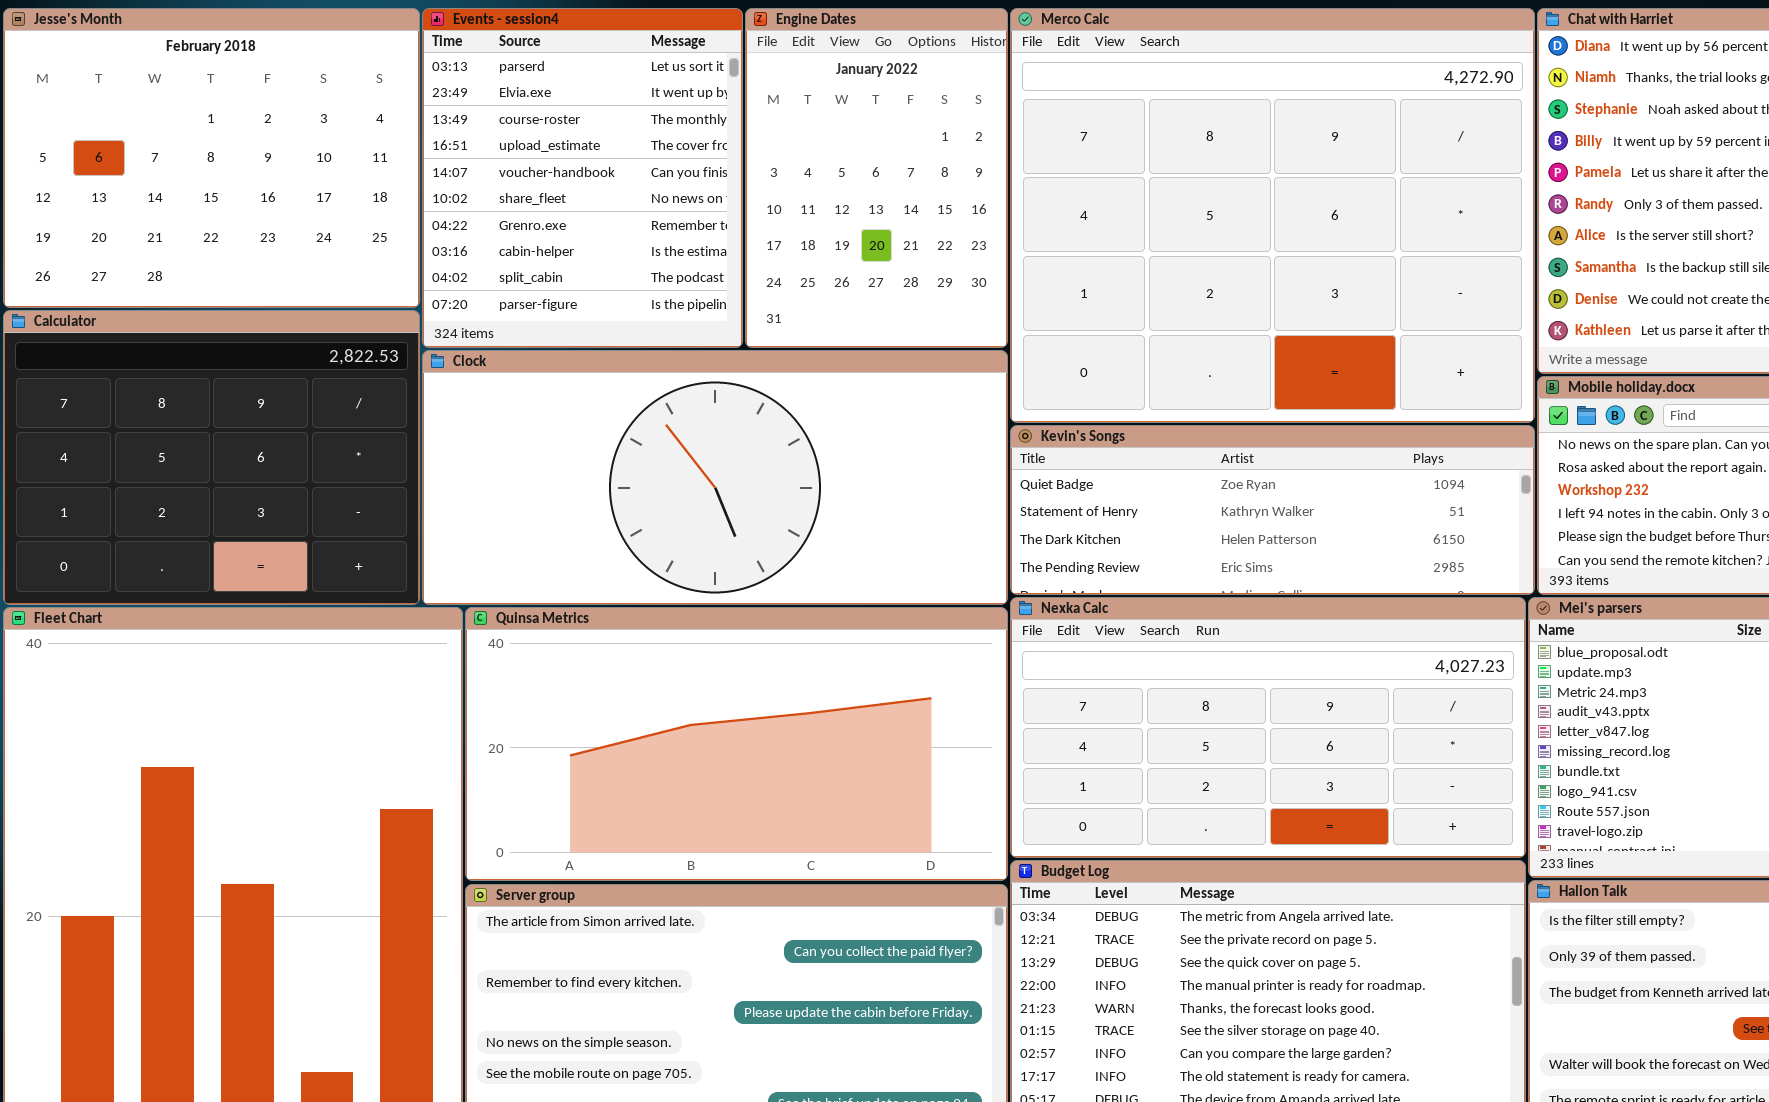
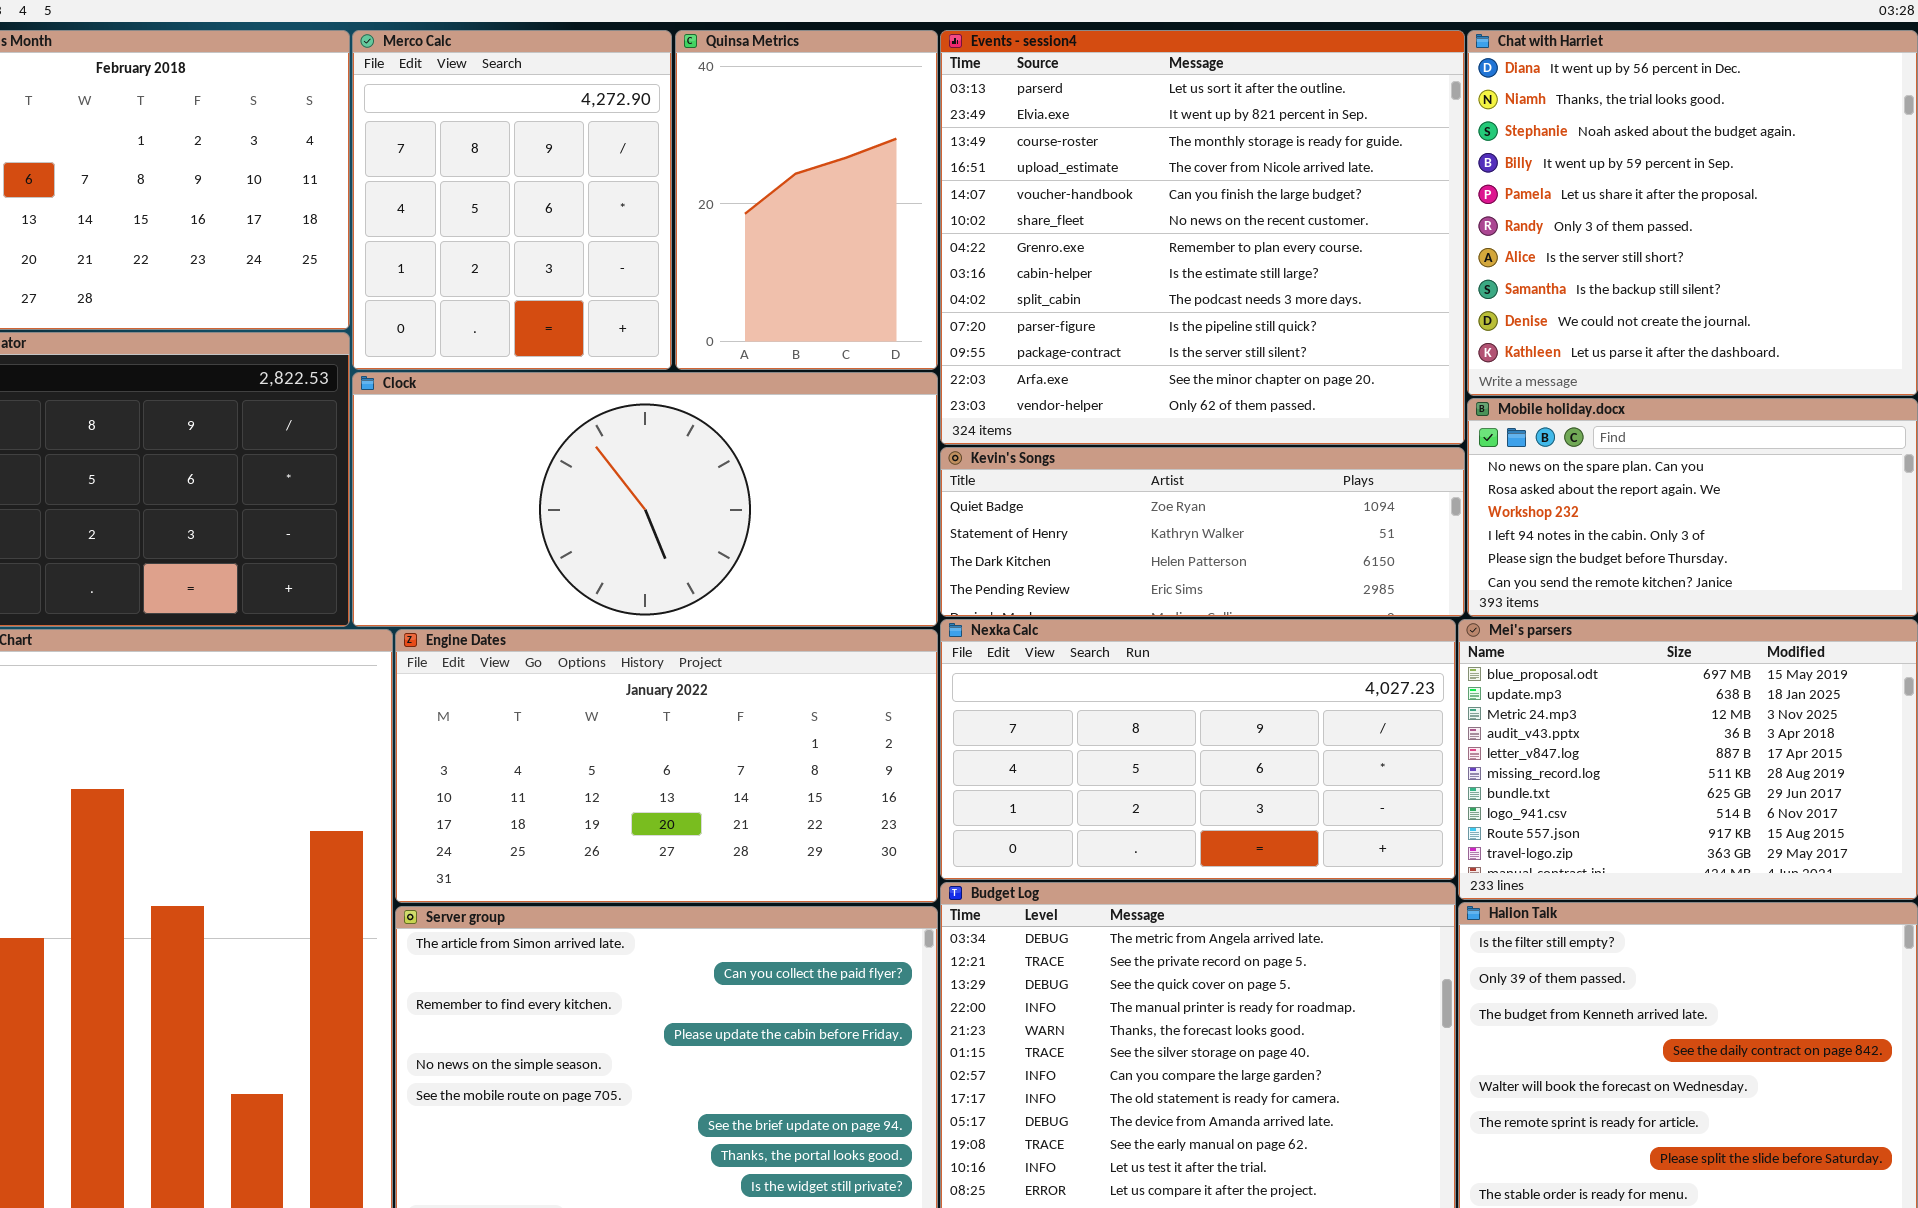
Events - session4: [422,8,743,348] -> [940,30,1465,445], moved, resized
Engine Dates: [745,8,1008,348] -> [395,629,938,903], moved, resized
Merco Calc: [1010,8,1535,423] -> [352,30,672,370], moved, resized
Quinsa Metrics: [465,607,1008,881] -> [675,30,938,370], moved, resized

